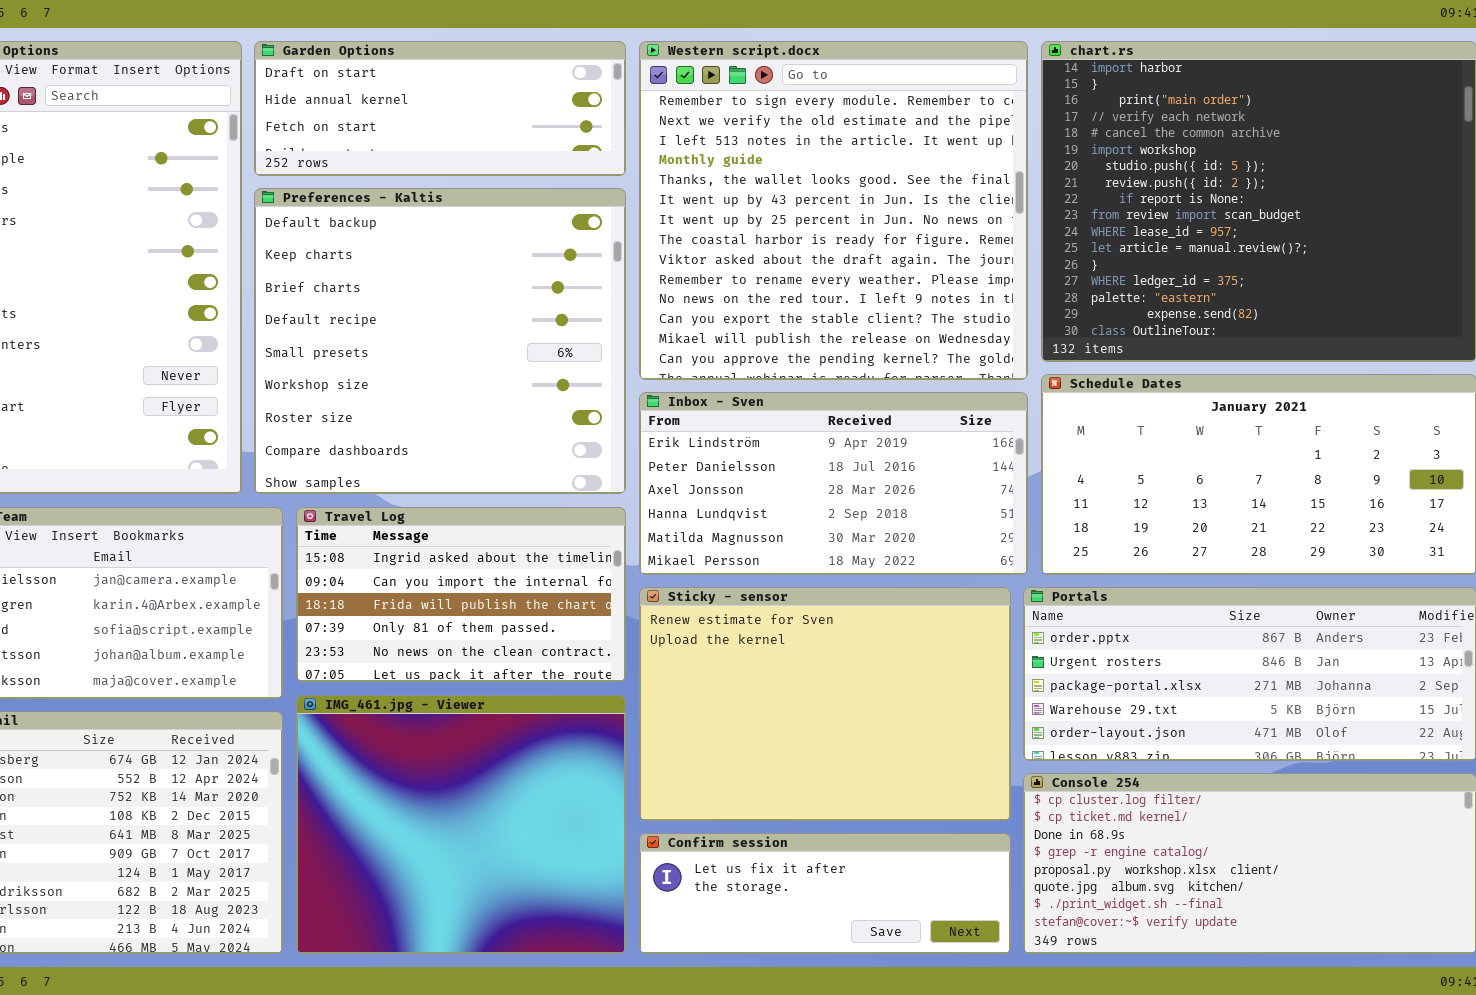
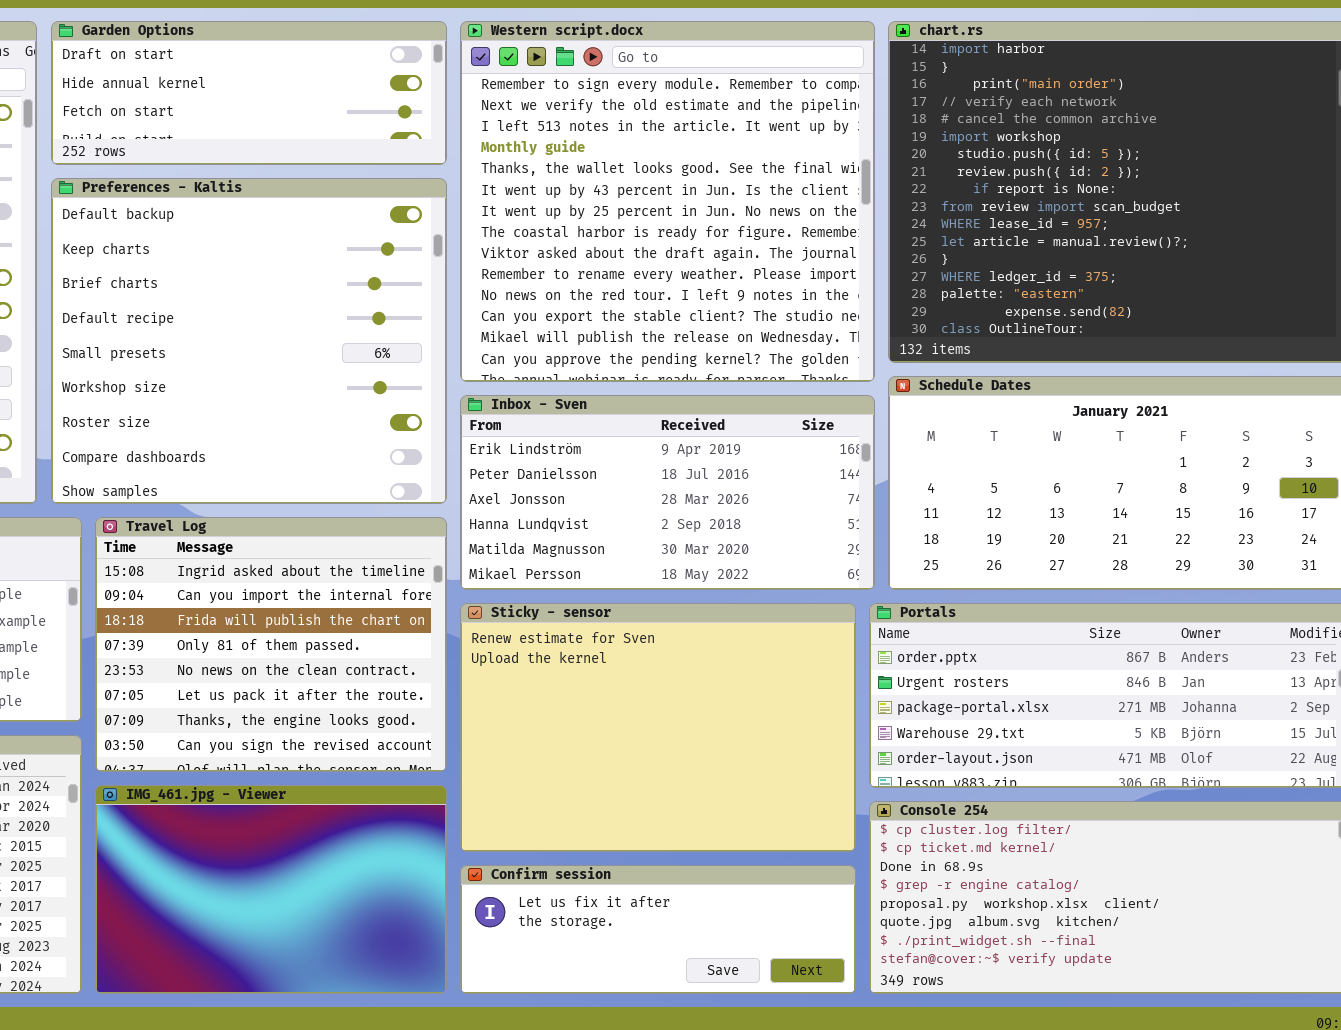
Travel Log: [296,507,626,682] -> [95,517,447,772], resized
IMG_461.jpg - Viewer: [296,695,626,954] -> [95,785,447,994], resized

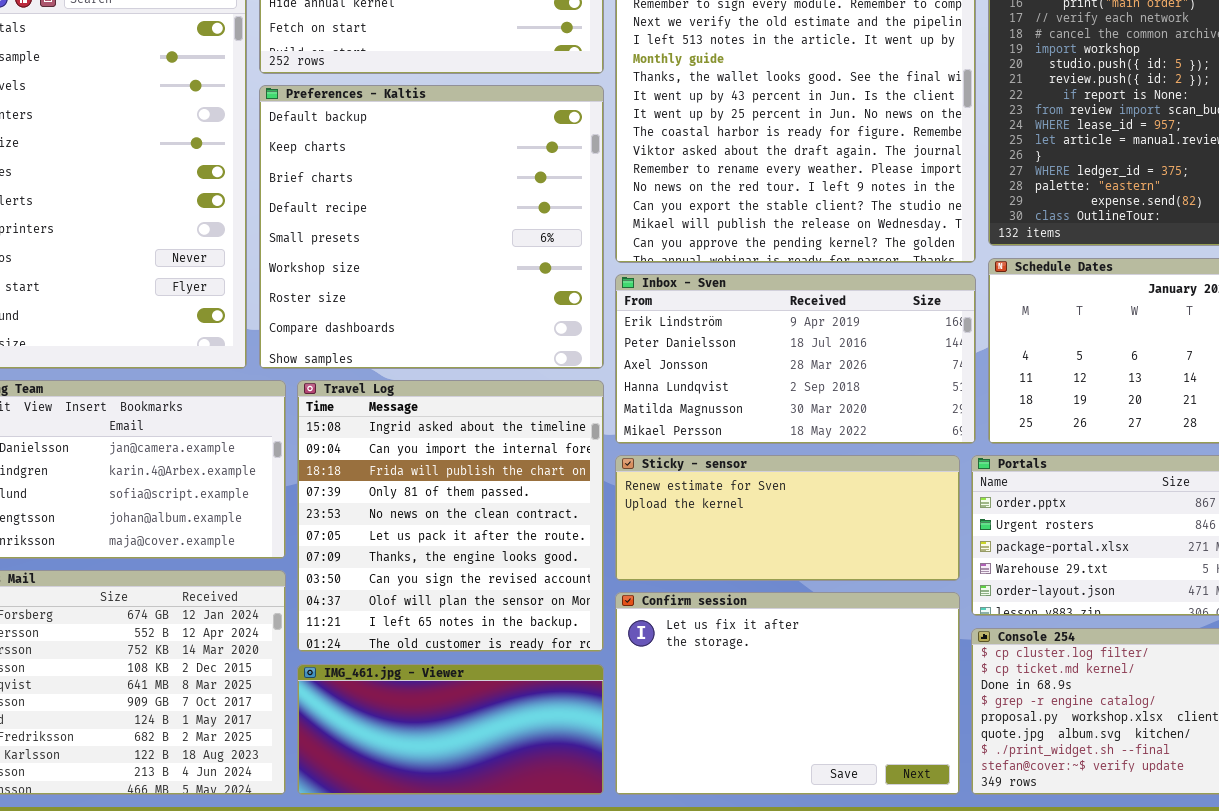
Travel Log: [95,517,447,772] -> [297,380,604,652], resized
Sticky - sensor: [460,603,856,852] -> [615,455,960,581], resized
IMG_461.jpg - Viewer: [95,785,447,994] -> [297,664,604,795], resized
Confirm session: [460,865,856,994] -> [615,592,960,795], resized

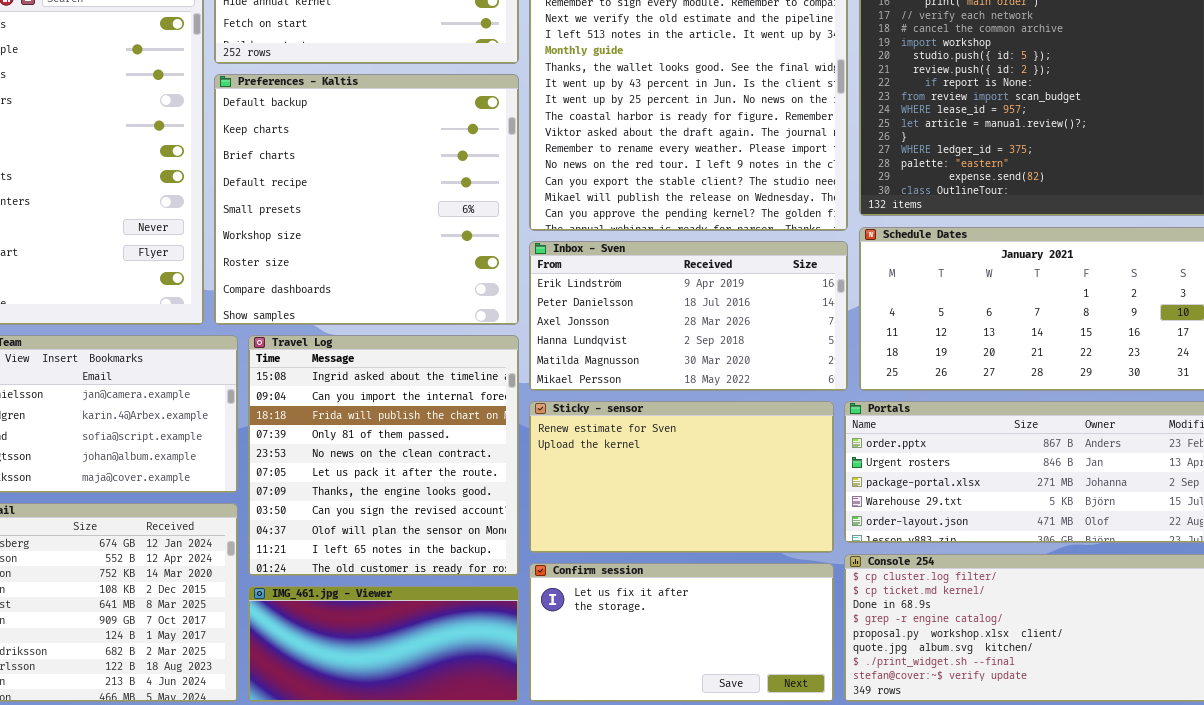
Sticky - sensor: [615,455,960,581] -> [529,401,834,553], resized
Confirm session: [615,592,960,795] -> [529,563,834,702], resized

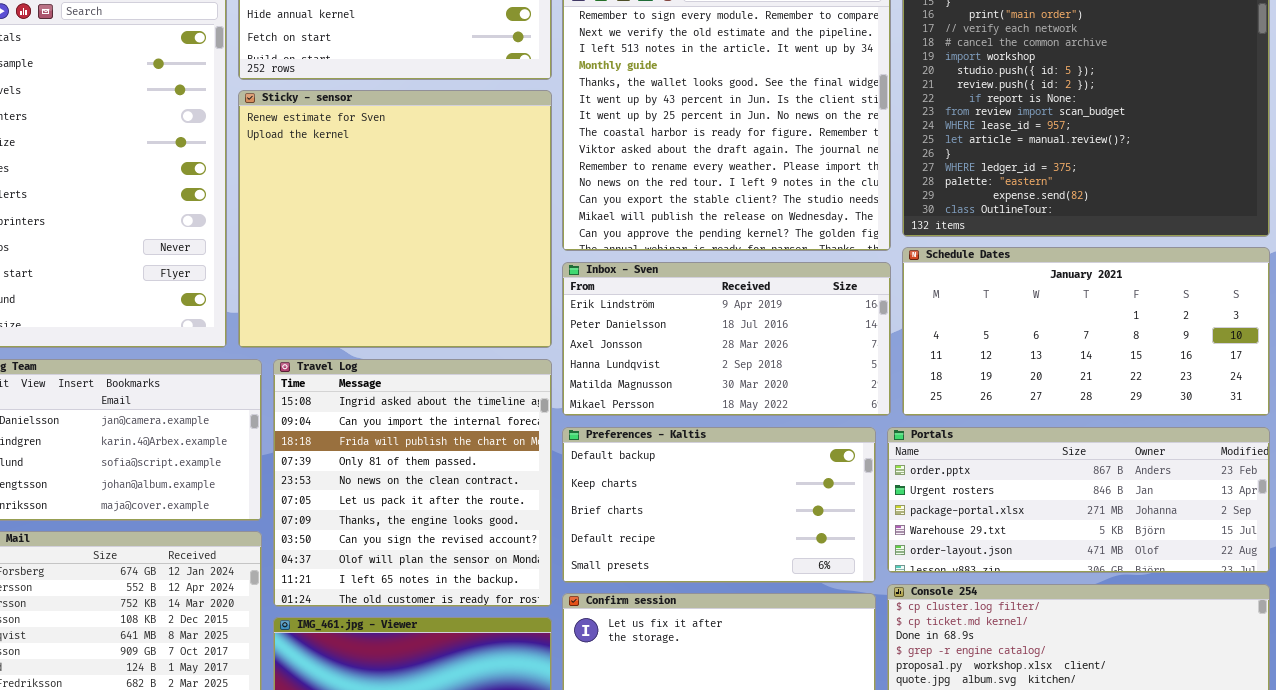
Preferences - Kaltis: [214,74,519,325] -> [562,427,876,583], moved, resized
Sticky - sensor: [529,401,834,553] -> [238,90,552,348], moved, resized

